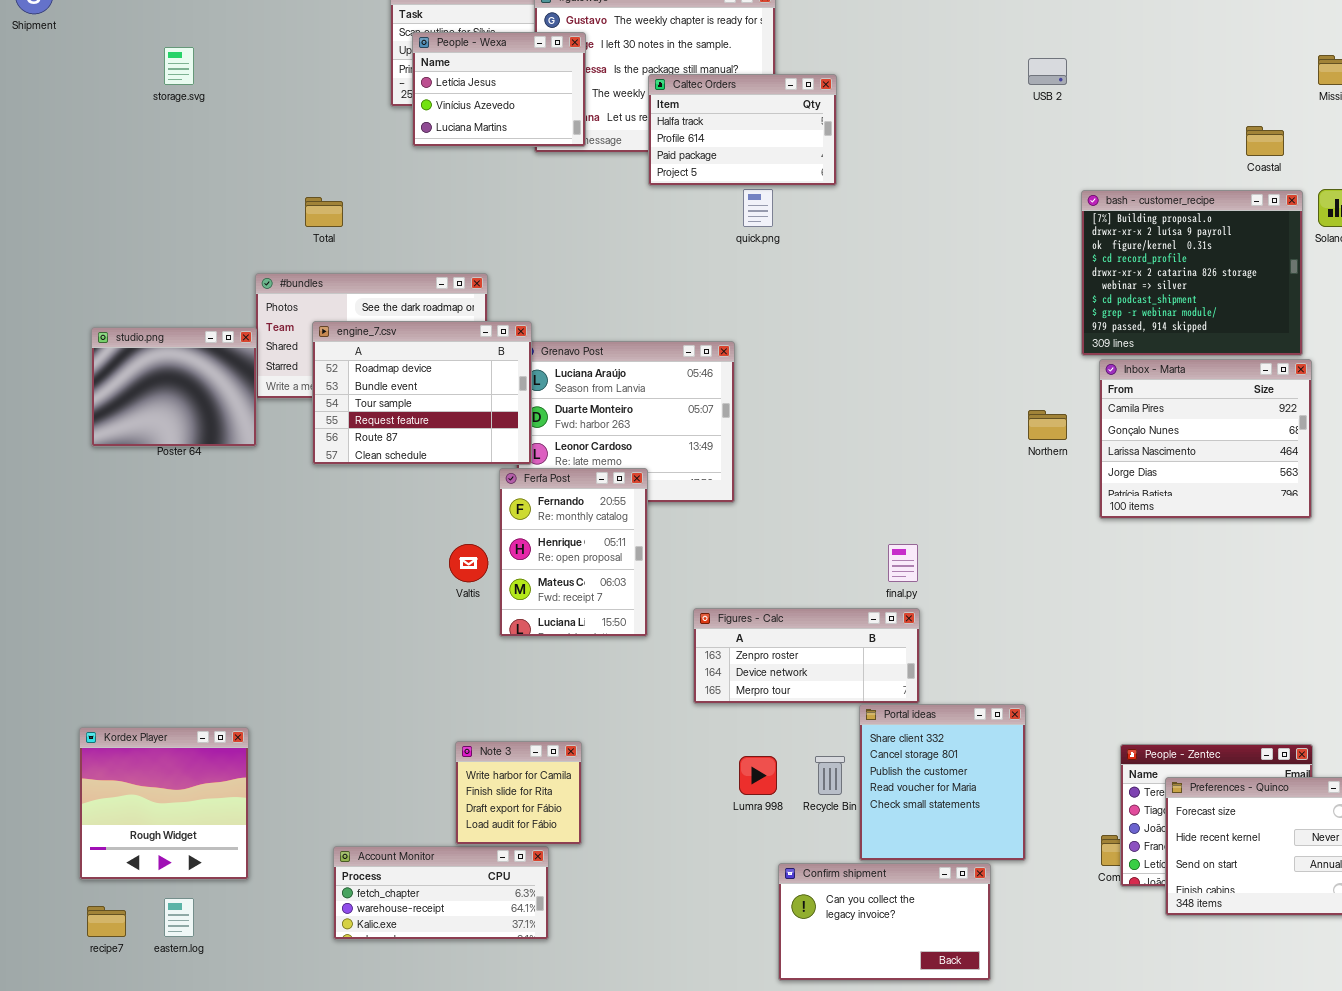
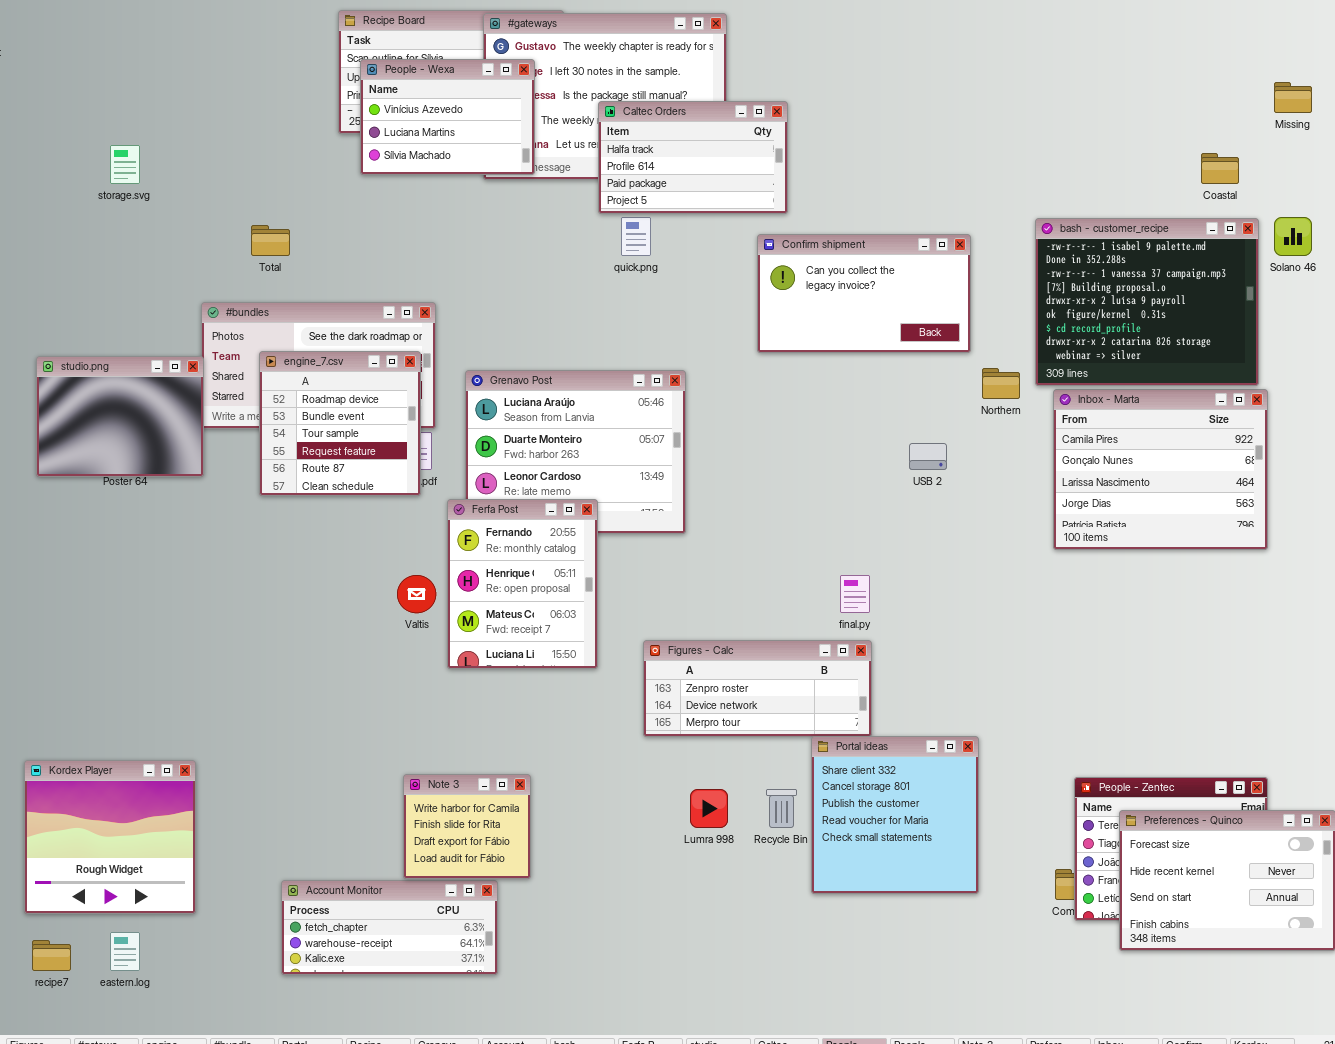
People - Wexa: [412,32,586,147] -> [360,59,535,175], scrolled down 1 row
storage.svg: [164,47,194,85] -> [110,145,140,184], moved
USB 2: [1028,58,1067,85] -> [909,443,947,470], moved
quick.png: [743,189,773,227] -> [621,217,651,256], moved
bash - customer_recipe: [1081,190,1303,356] -> [1035,218,1259,386], scrolled up 3 rows
engine_7.csv: [312,321,532,465] -> [259,351,421,496], resized
Northern: [1028,410,1067,440] -> [982,368,1020,399], moved
Confirm shipment: [778,863,991,981] -> [757,234,971,353], moved

